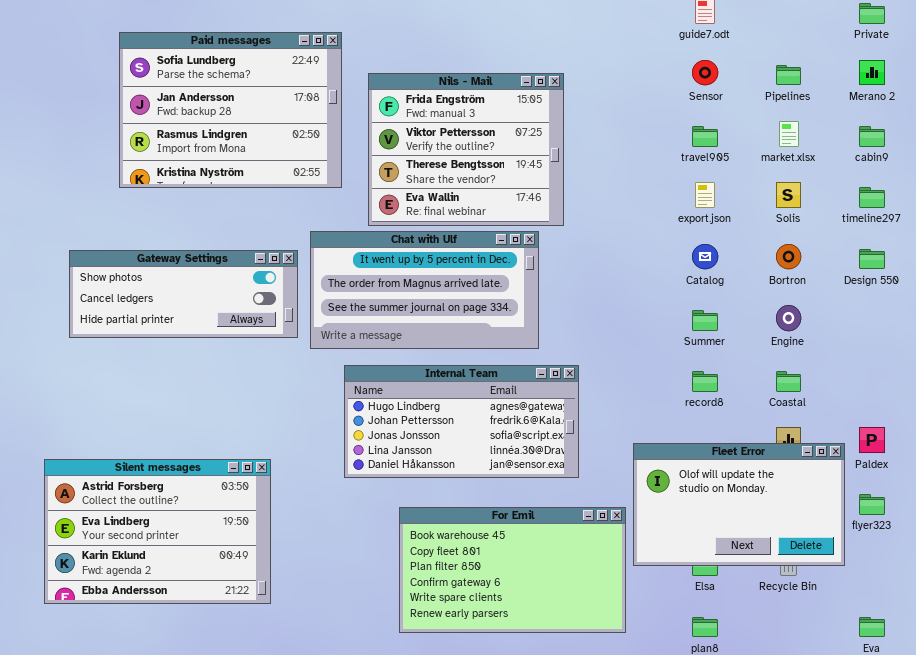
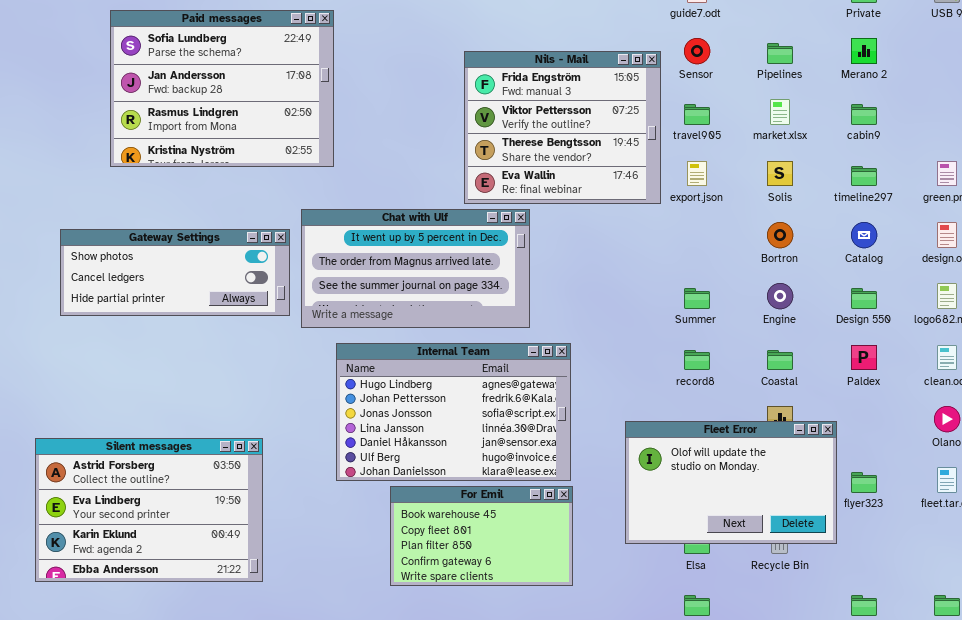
Nils - Mail: [368,73,564,226] -> [464,51,661,204], moved
Catalog: [692,244,718,269] -> [851,222,877,248], moved
Design 550: [859,249,885,269] -> [851,288,877,309], moved
Internal Team: [344,365,579,478] -> [336,343,571,481], resized
Paldex: [859,427,885,453] -> [851,345,877,370], moved
For Emil: [399,507,626,633] -> [390,486,573,586], resized

